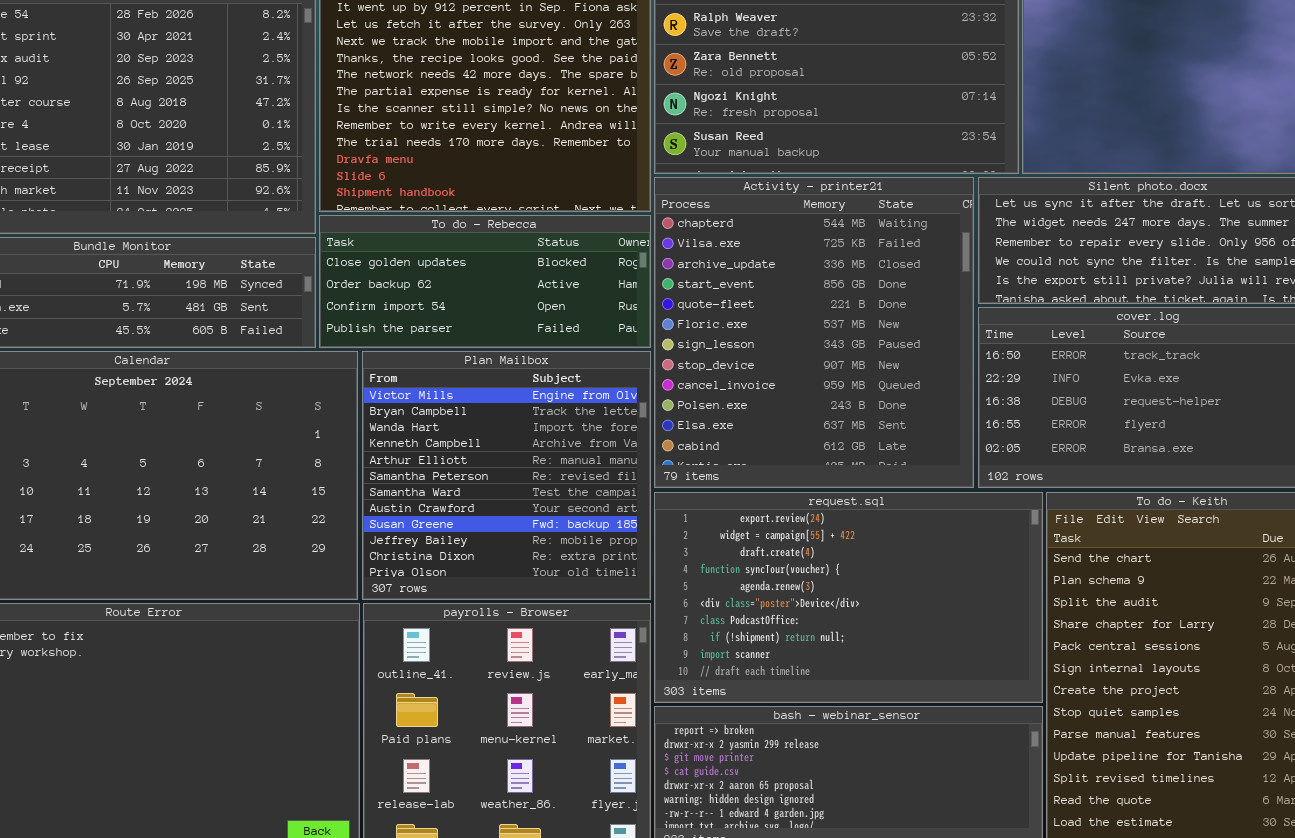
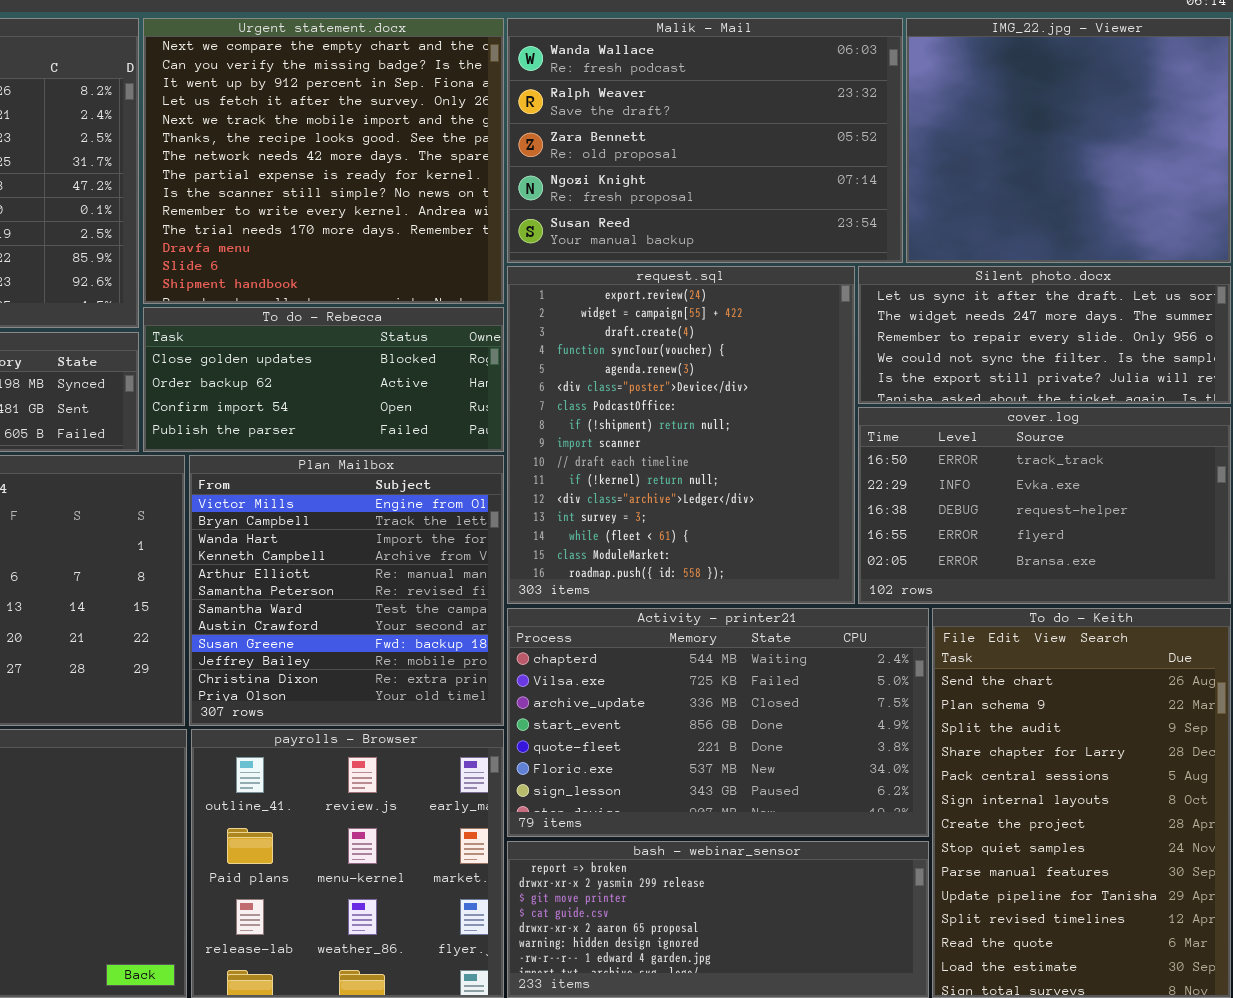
Activity - printer21: [654,177,974,488] -> [507,608,929,837], moved, resized
request.sql: [654,492,1043,703] -> [507,266,855,604], moved, resized

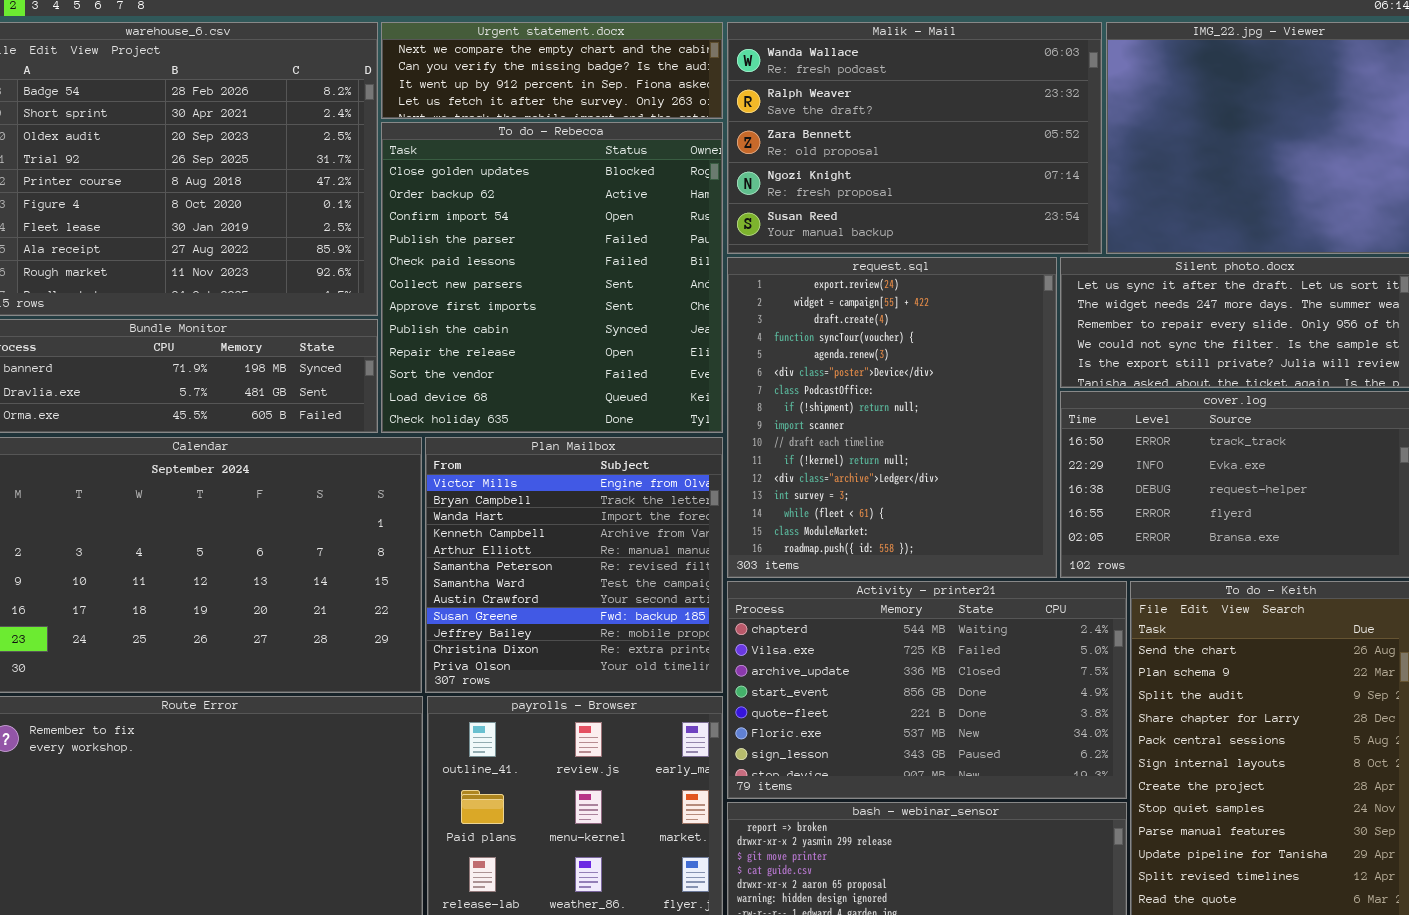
Urgent statement.docx: [143,18,504,304] -> [381,22,723,119], resized
To do - Rebecca: [143,307,504,452] -> [381,122,723,433], resized

